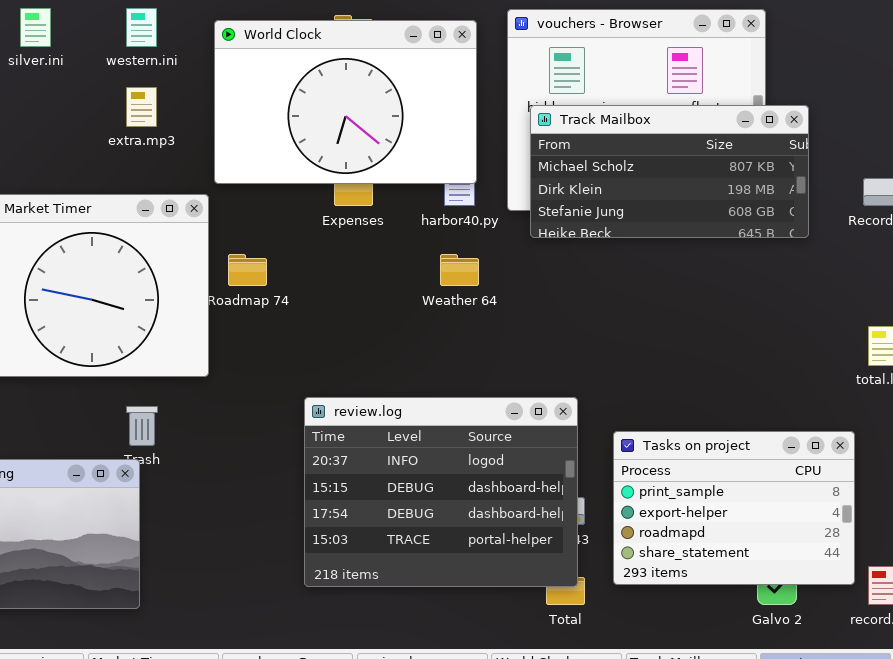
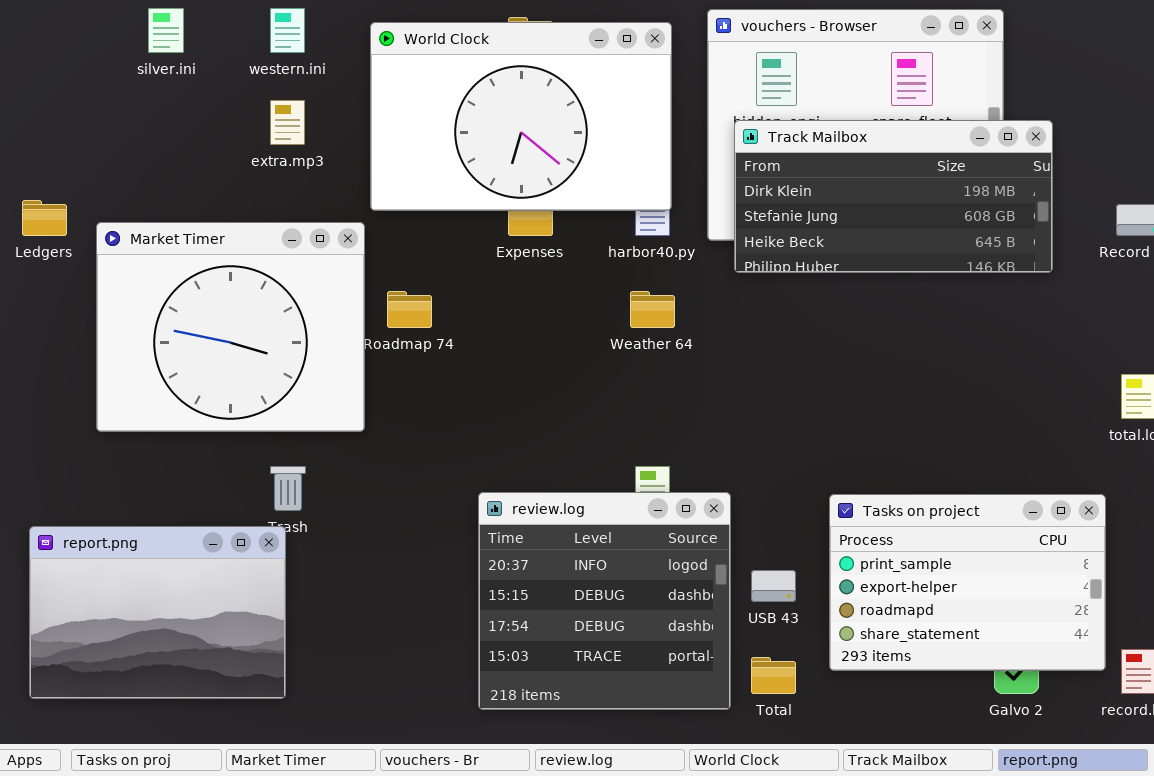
Track Mailbox: [530,105,809,238] -> [734,120,1053,273], scrolled down 1 row
review.log: [304,397,578,587] -> [478,492,731,710], moved, resized

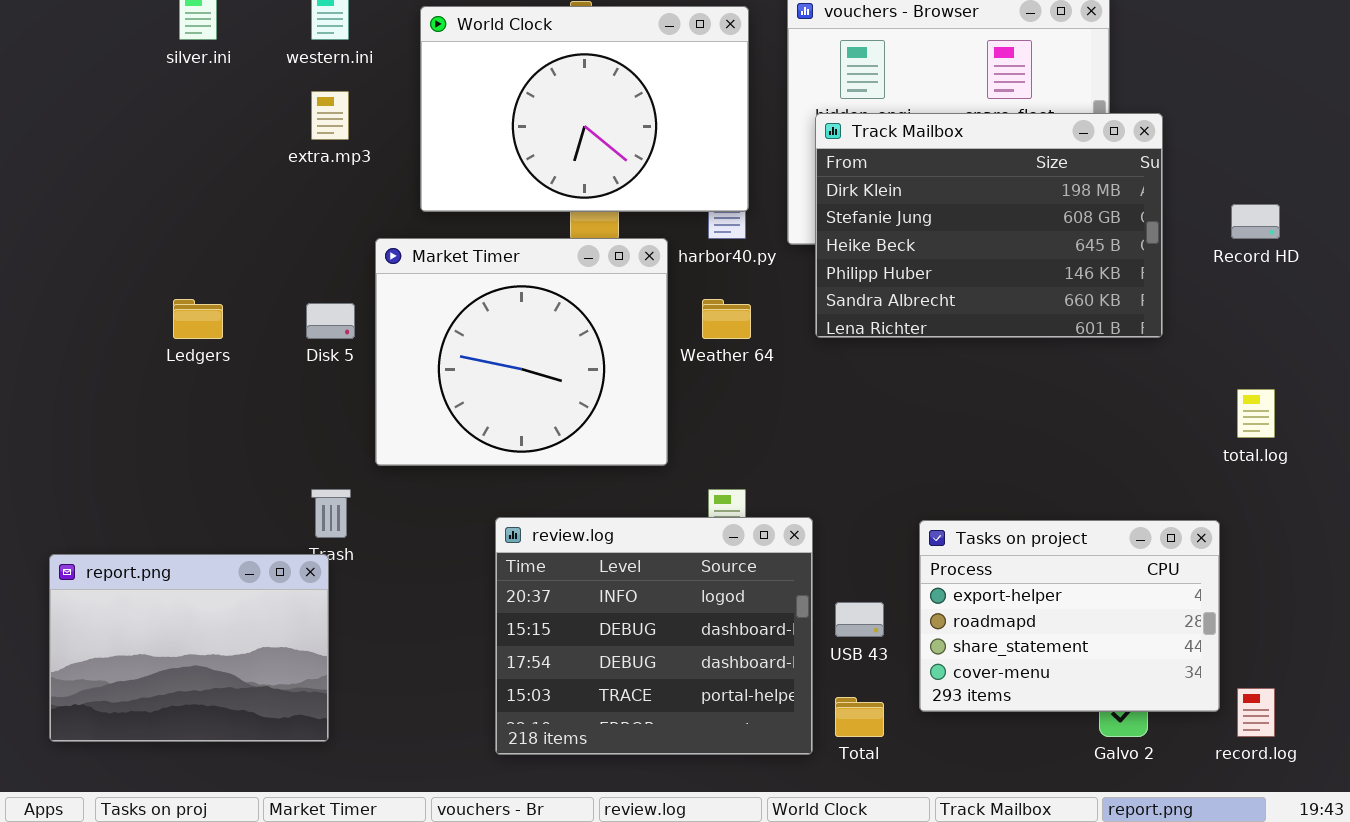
Track Mailbox: [734,120,1053,273] -> [815,113,1163,338], resized
Ledgers: [22,200,67,236] -> [173,299,223,339], moved
Market Timer: [96,222,365,432] -> [375,238,668,466], moved
review.log: [478,492,731,710] -> [495,517,813,755], resized
Tasks on project: [829,494,1106,671] -> [919,520,1220,712], scrolled down 1 row

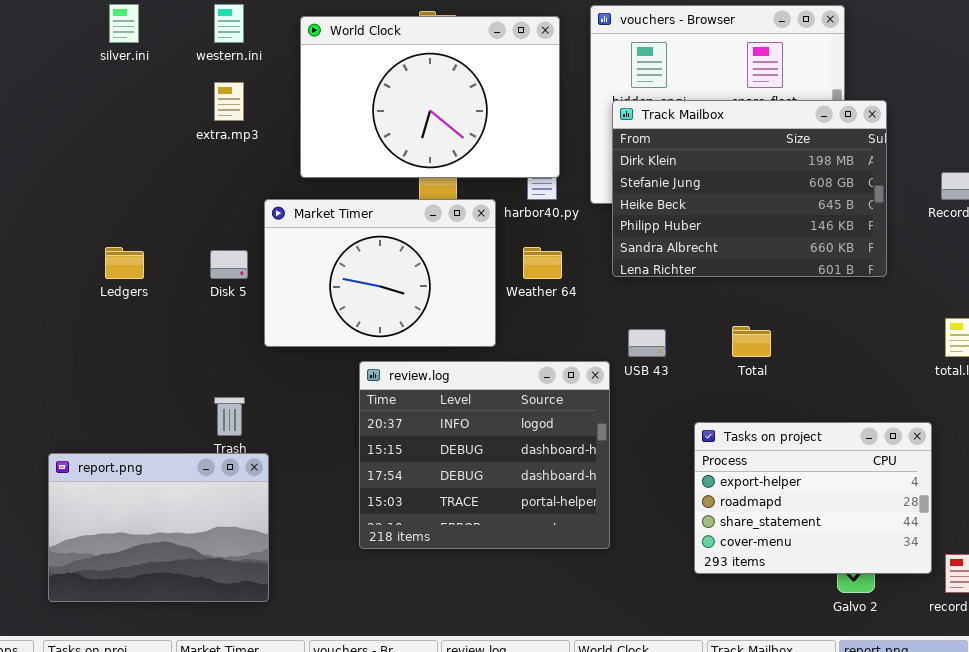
Market Timer: [375,238,668,466] -> [264,199,496,347], resized
review.log: [495,517,813,755] -> [359,361,610,549], moved
report.png: [49,554,329,742] -> [48,453,269,602], moved
USB 43: [835,602,884,637] -> [628,329,666,357], moved
Total: [835,697,884,737] -> [732,326,771,357], moved

